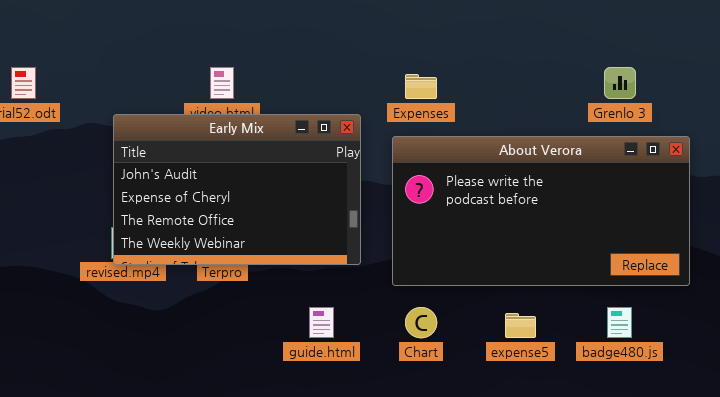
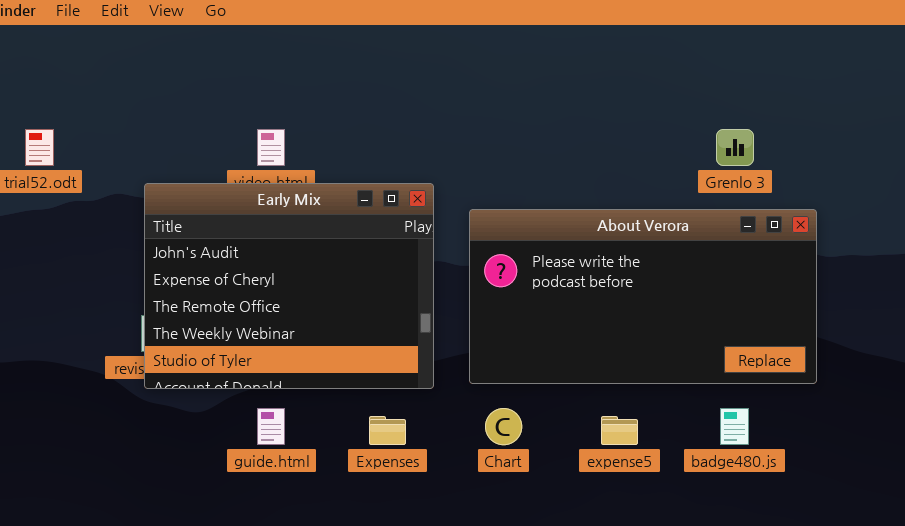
Expenses: [405,74,437,99] -> [369,416,406,445], moved
Early Mix: [113,114,361,265] -> [144,183,434,389], resized
guide.html: [309,307,334,338] -> [257,408,285,445], moved

